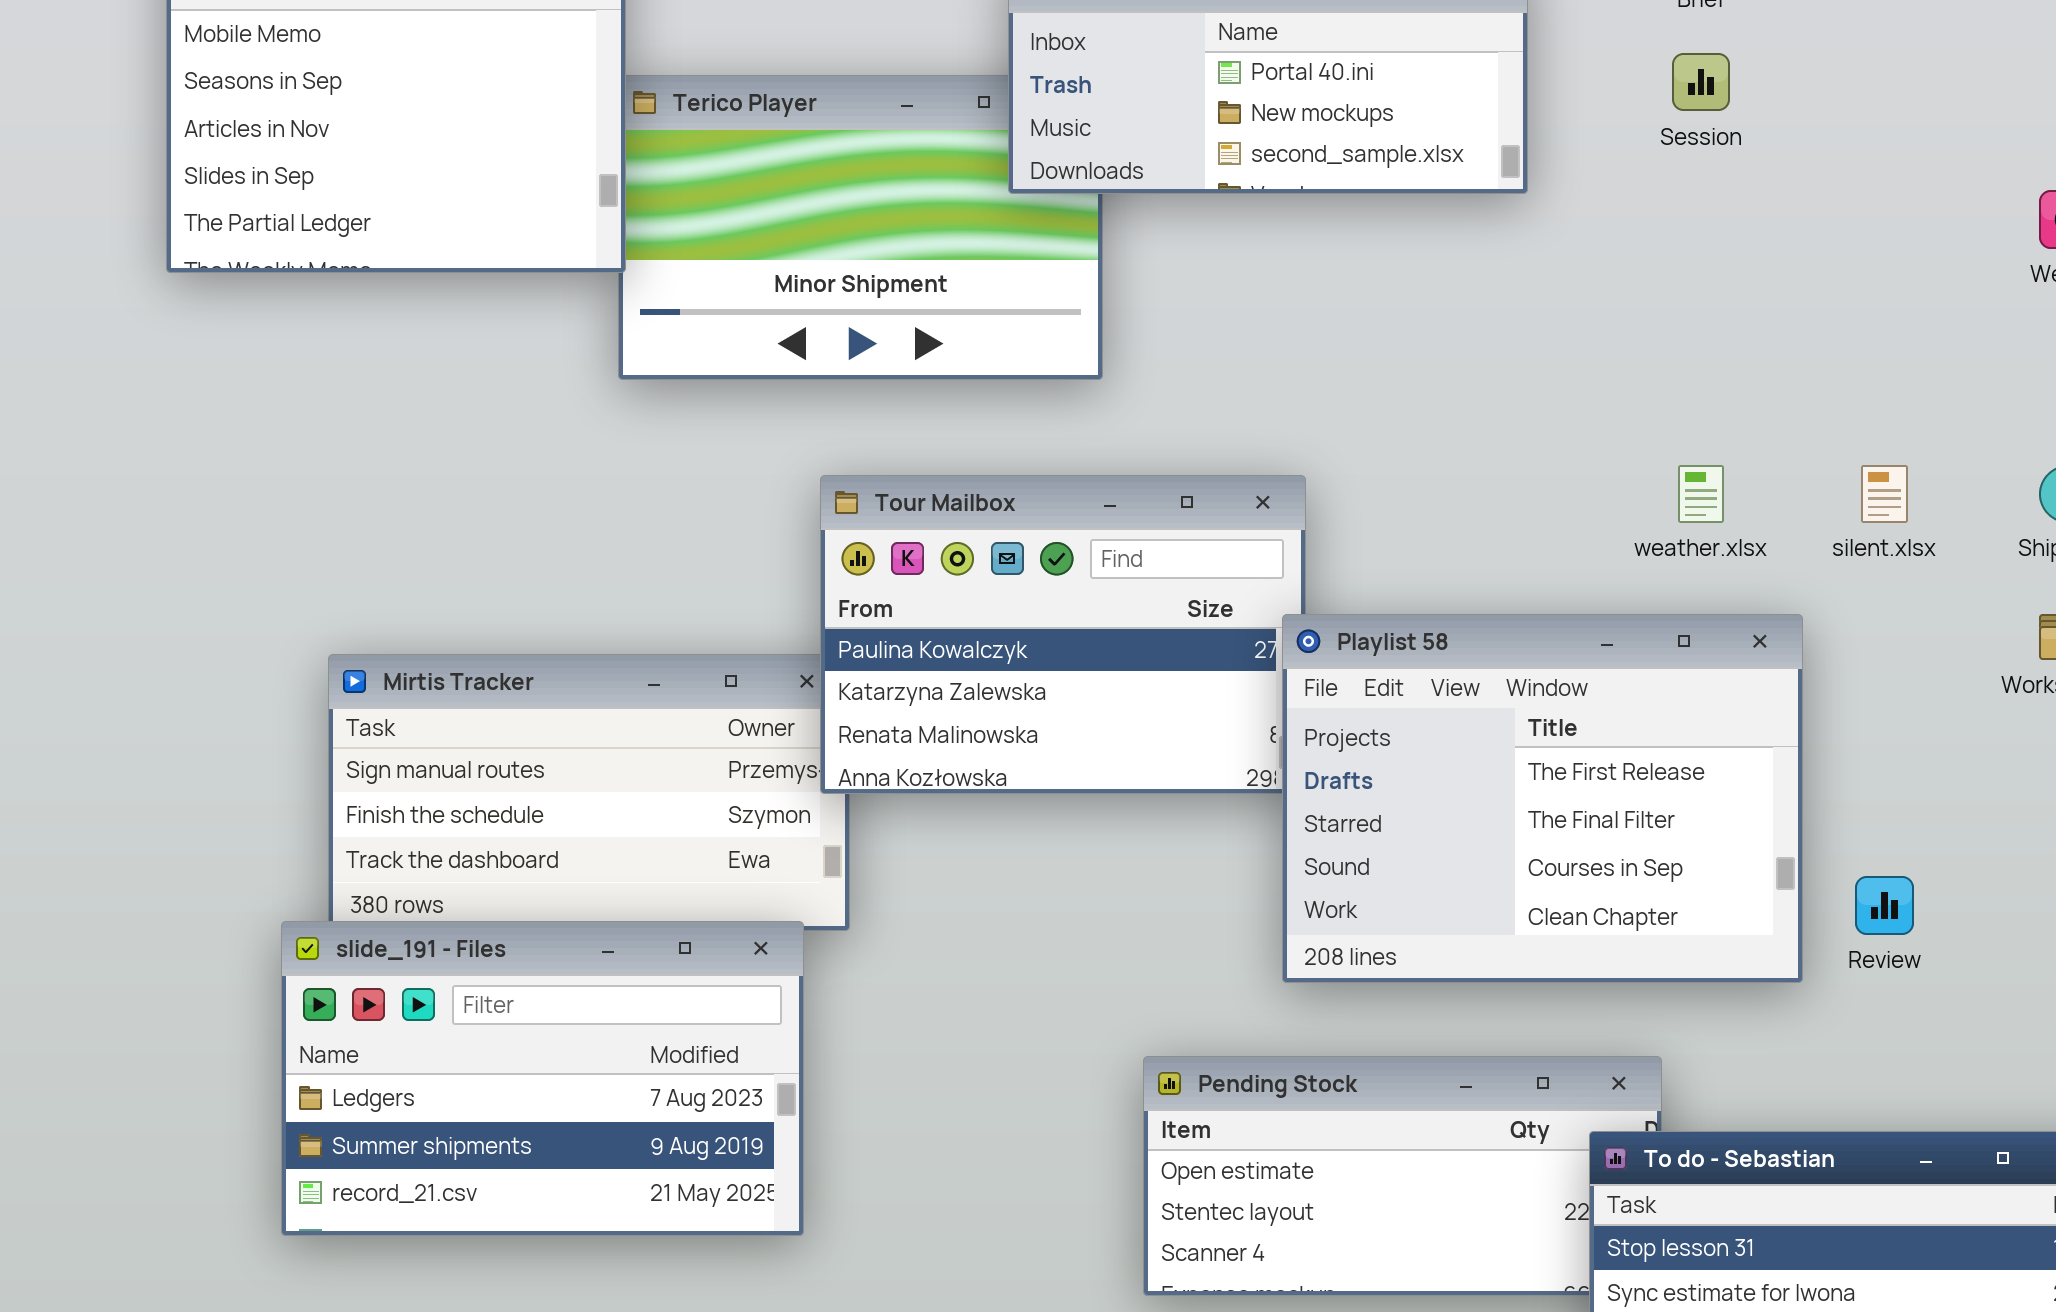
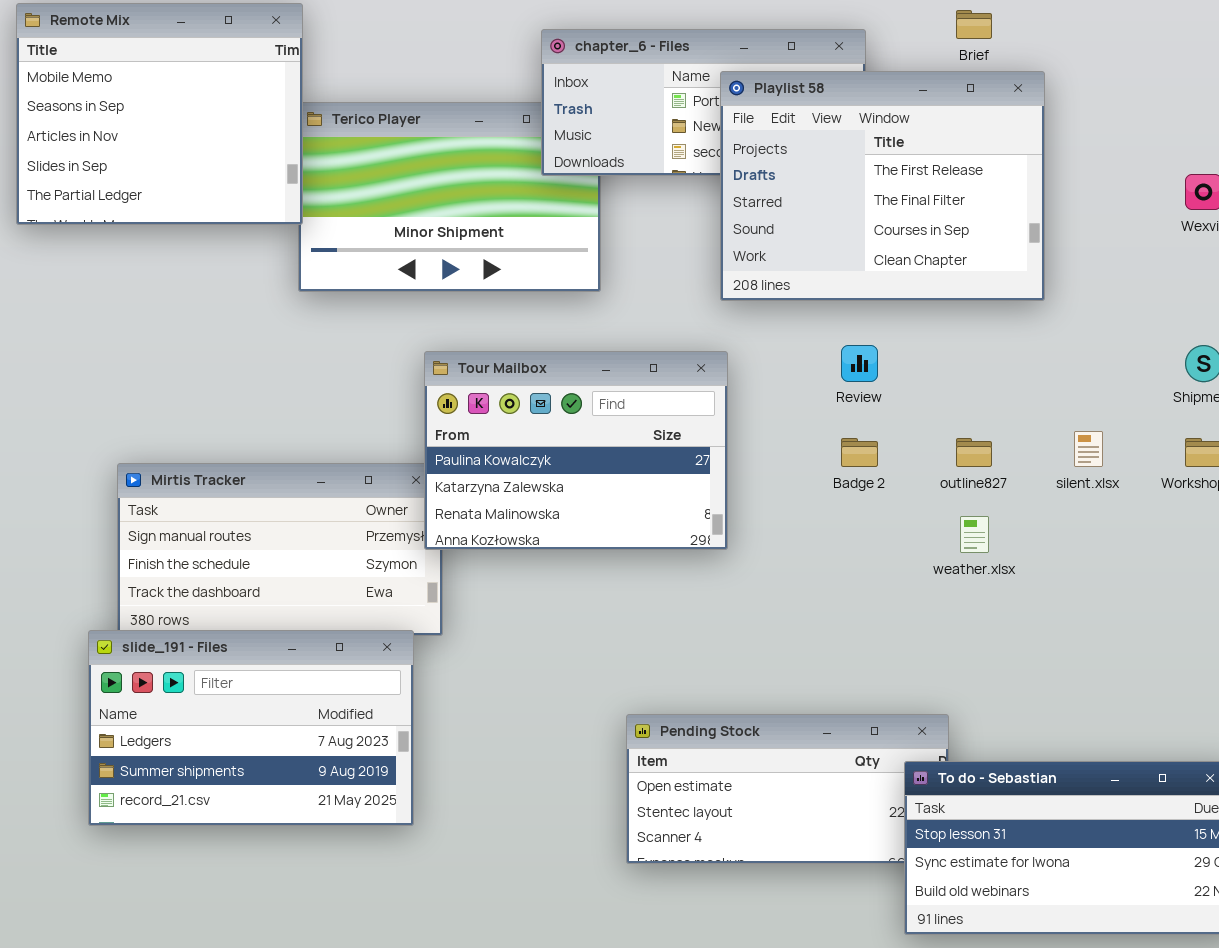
weather.xlsx: [1678,465,1724,523] -> [960,516,989,553], moved
silent.xlsx: [1861,465,1908,523] -> [1074,431,1103,467], moved
Playlist 58: [1282,614,1803,983] -> [720,71,1045,301], moved
Review: [1855,876,1914,935] -> [841,345,878,382], moved

